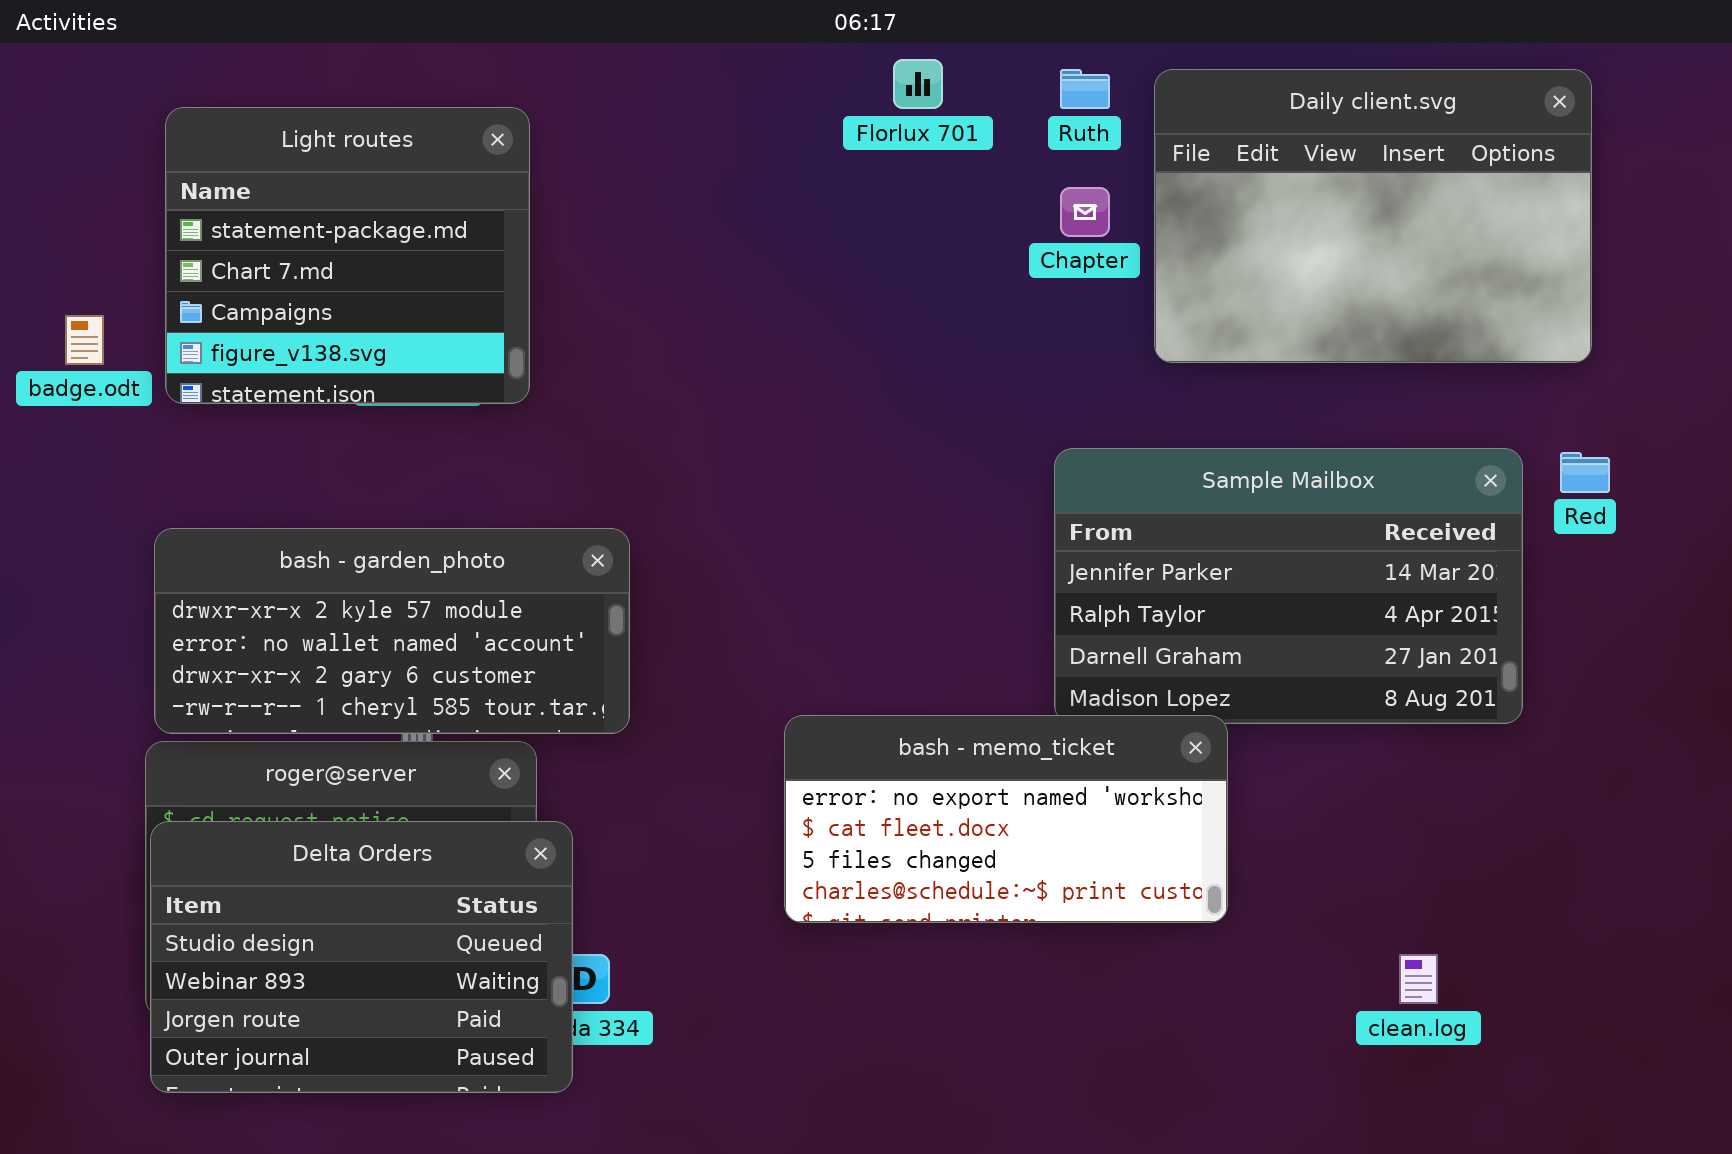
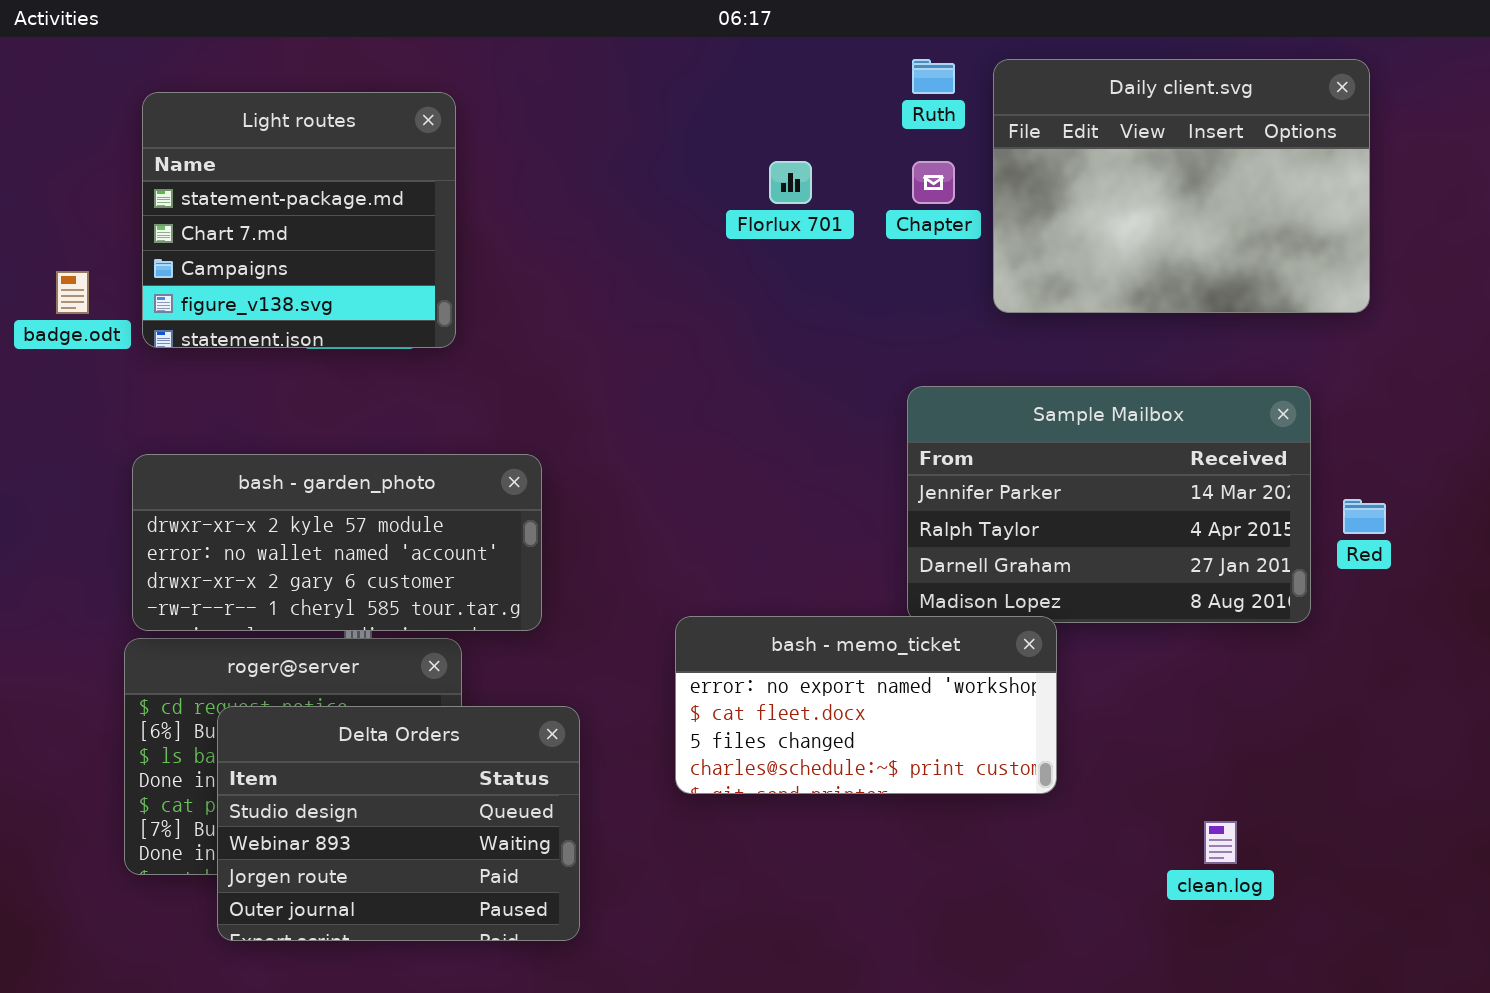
Florlux 701: [893,59,943,109] -> [769,161,812,204], moved
Red: [1560,452,1610,493] -> [1343,499,1386,534], moved
Delta Orders: [150,821,573,1093] -> [217,706,580,941], moved

